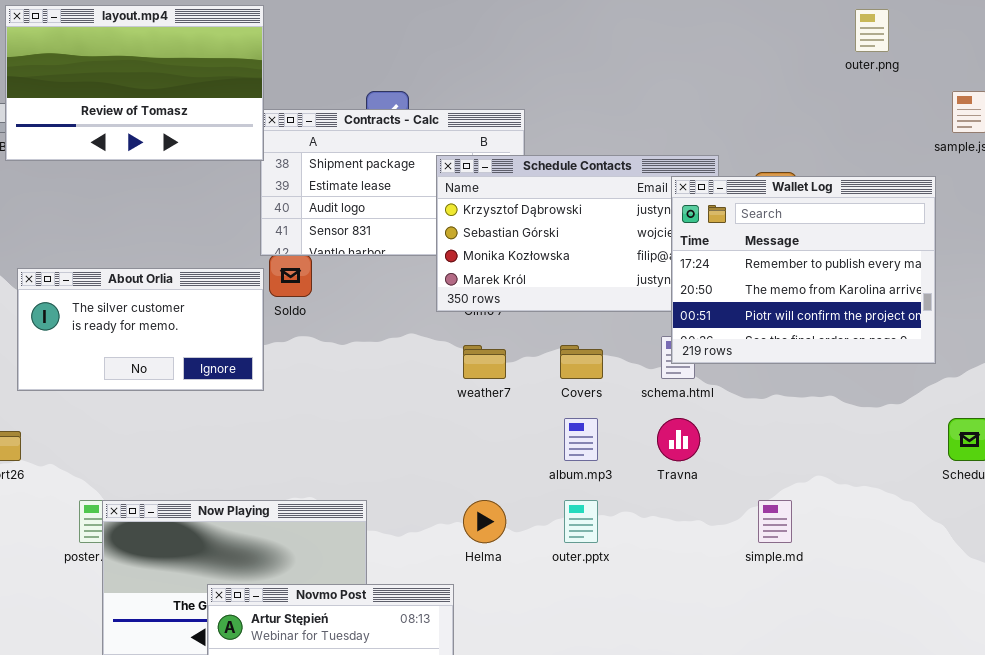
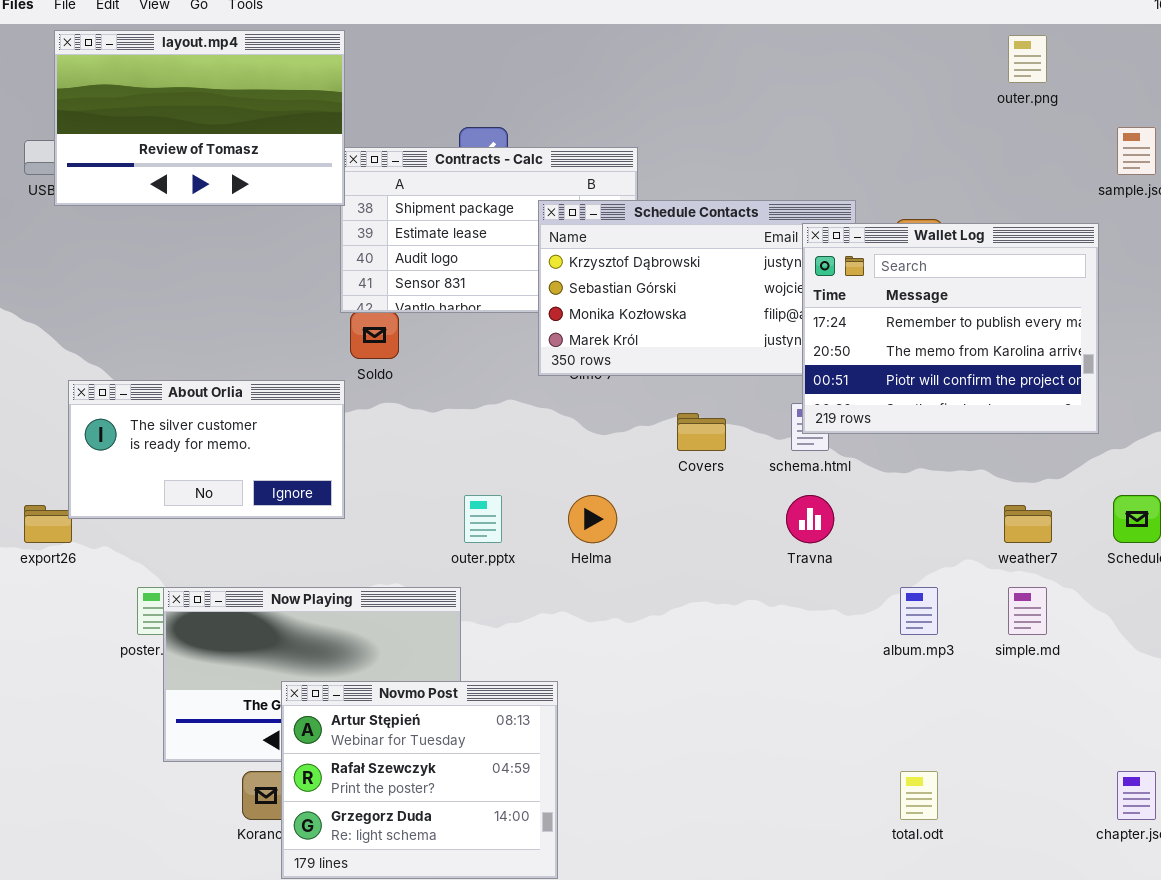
About Orlia: [17,268,264,391] -> [68,380,345,519], moved
weather7: [463,345,506,379] -> [1004,505,1052,543], moved
album.mp3: [564,418,598,461] -> [900,587,938,635], moved
Helma: [463,500,506,543] -> [568,495,617,543], moved
outer.pptx: [564,500,598,543] -> [464,495,502,543], moved
simple.md: [758,500,792,543] -> [1008,587,1047,635], moved

